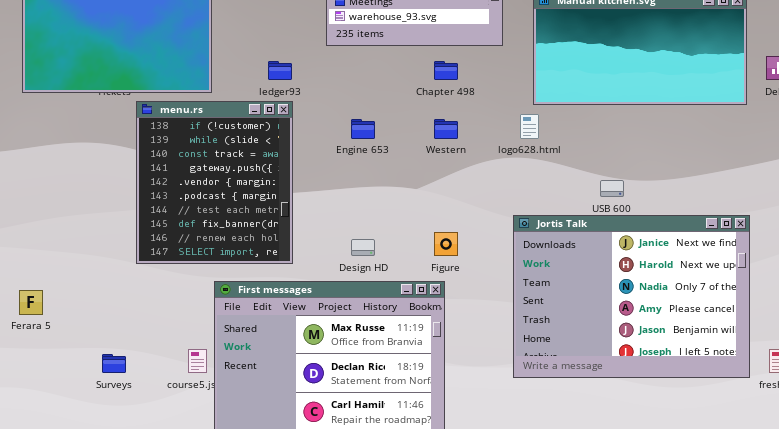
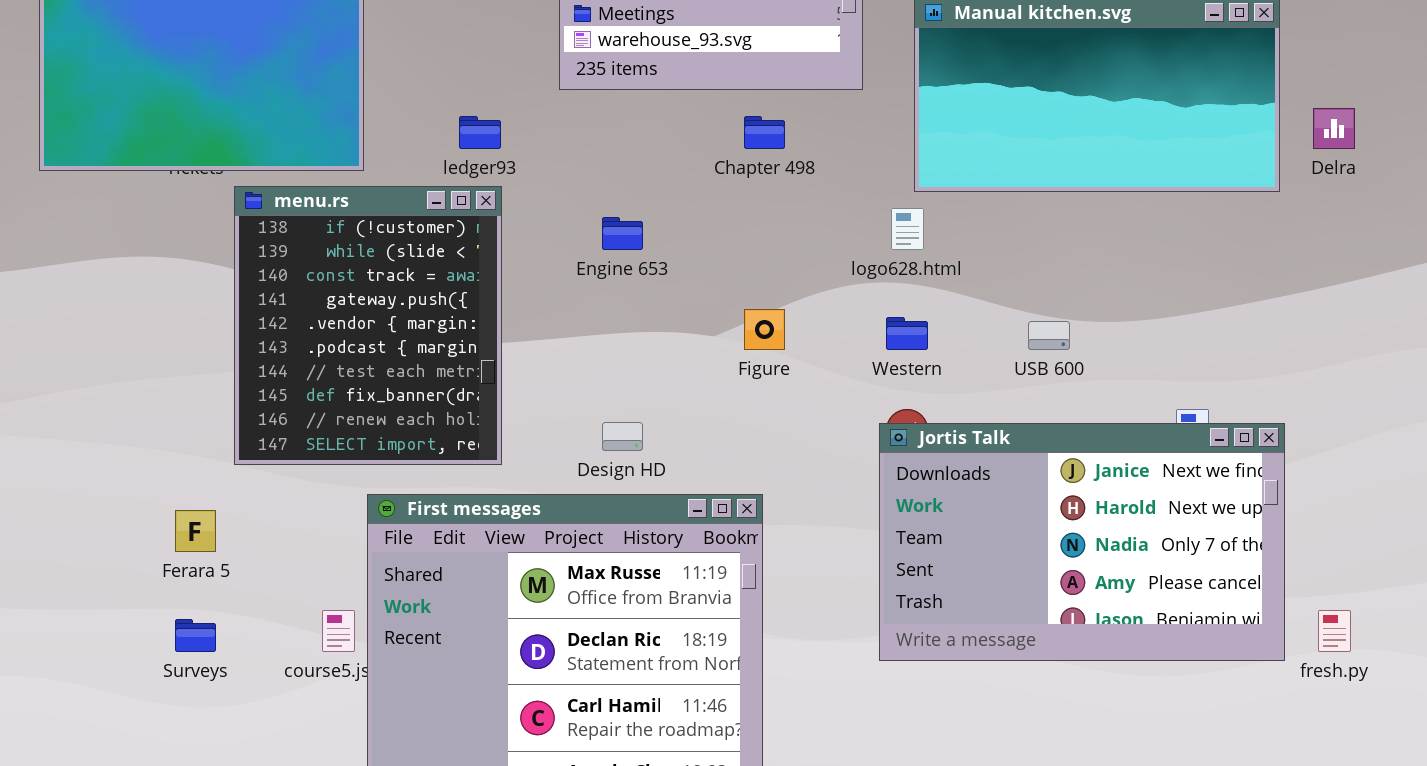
Western: [434,119,458,139] -> [886,317,928,350], moved
Jortis Talk: [513,215,750,378] -> [879,423,1285,661], resized
Figure: [434,232,458,256] -> [744,309,785,350], moved
Ferara 5: [19,290,43,315] -> [175,510,216,552], moved

